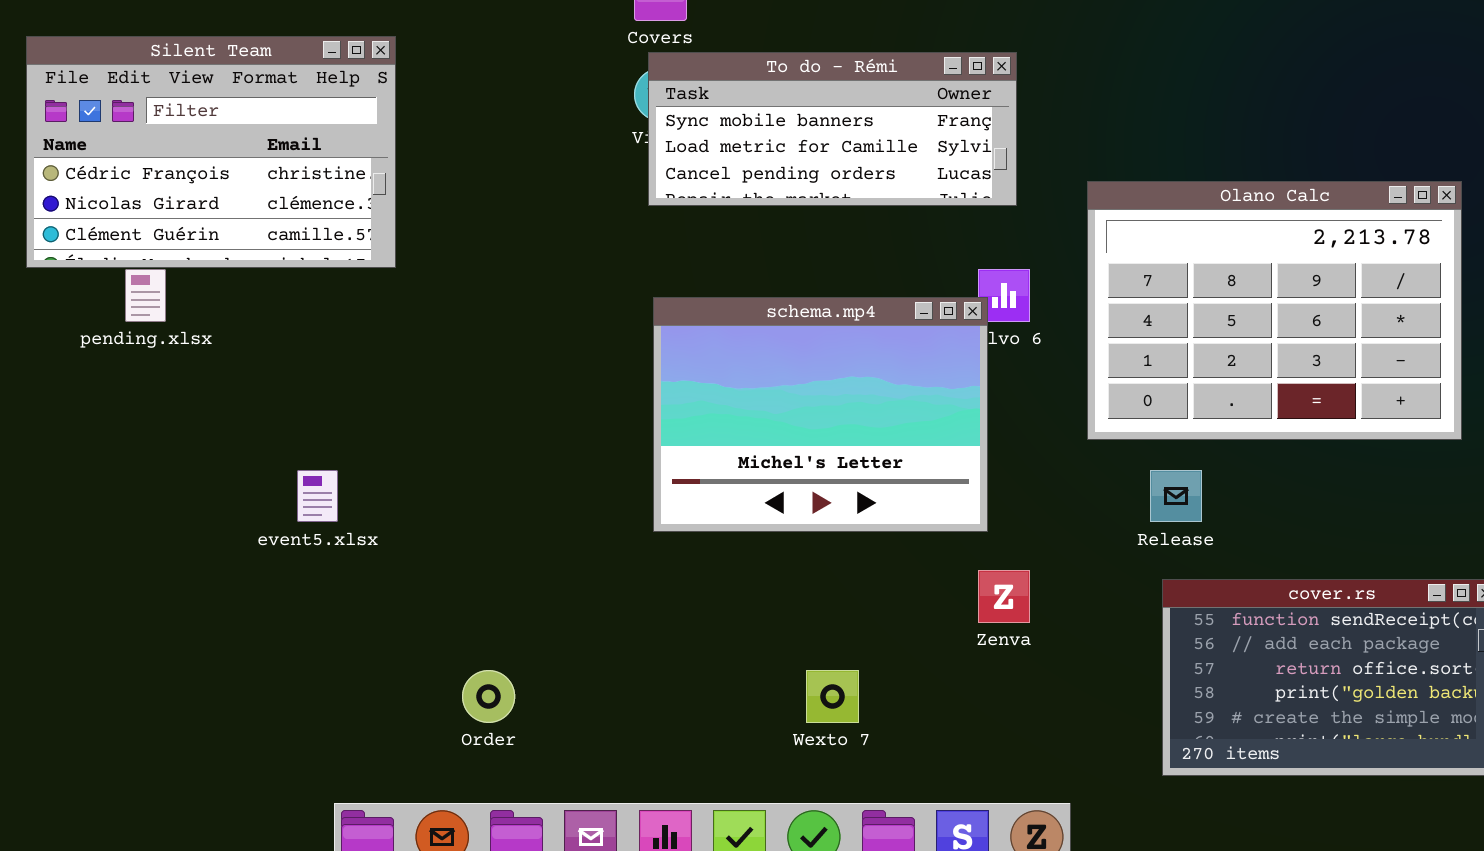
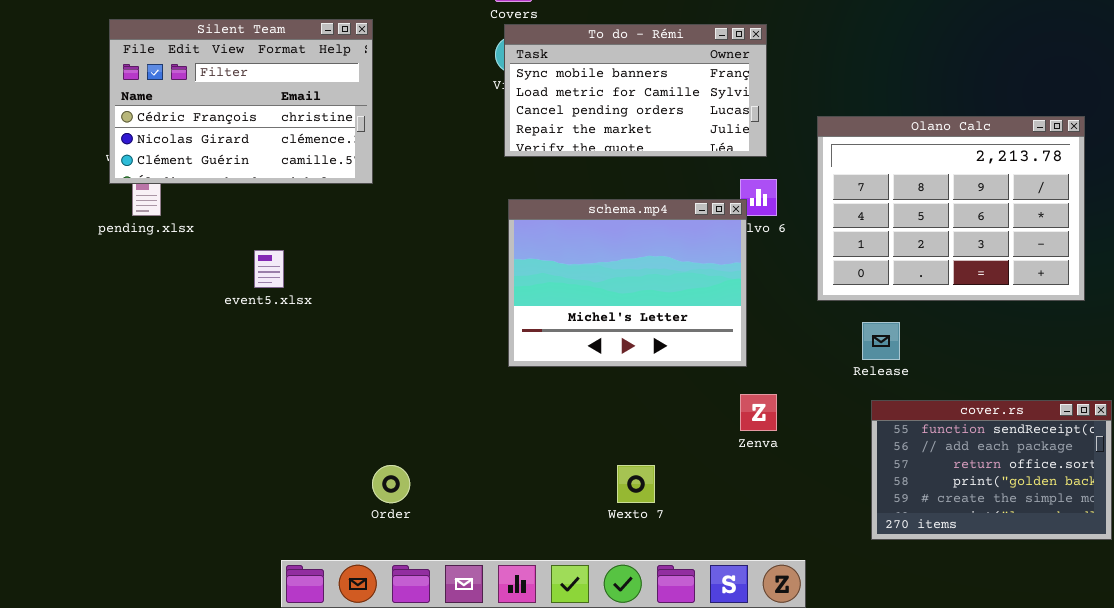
Silent Team: [26,36,396,268] -> [109,19,373,184], moved
To do - Rémi: [648,52,1017,206] -> [504,24,767,157], resized
event5.xlsx: [297,470,338,522] -> [254,250,284,288], moved

